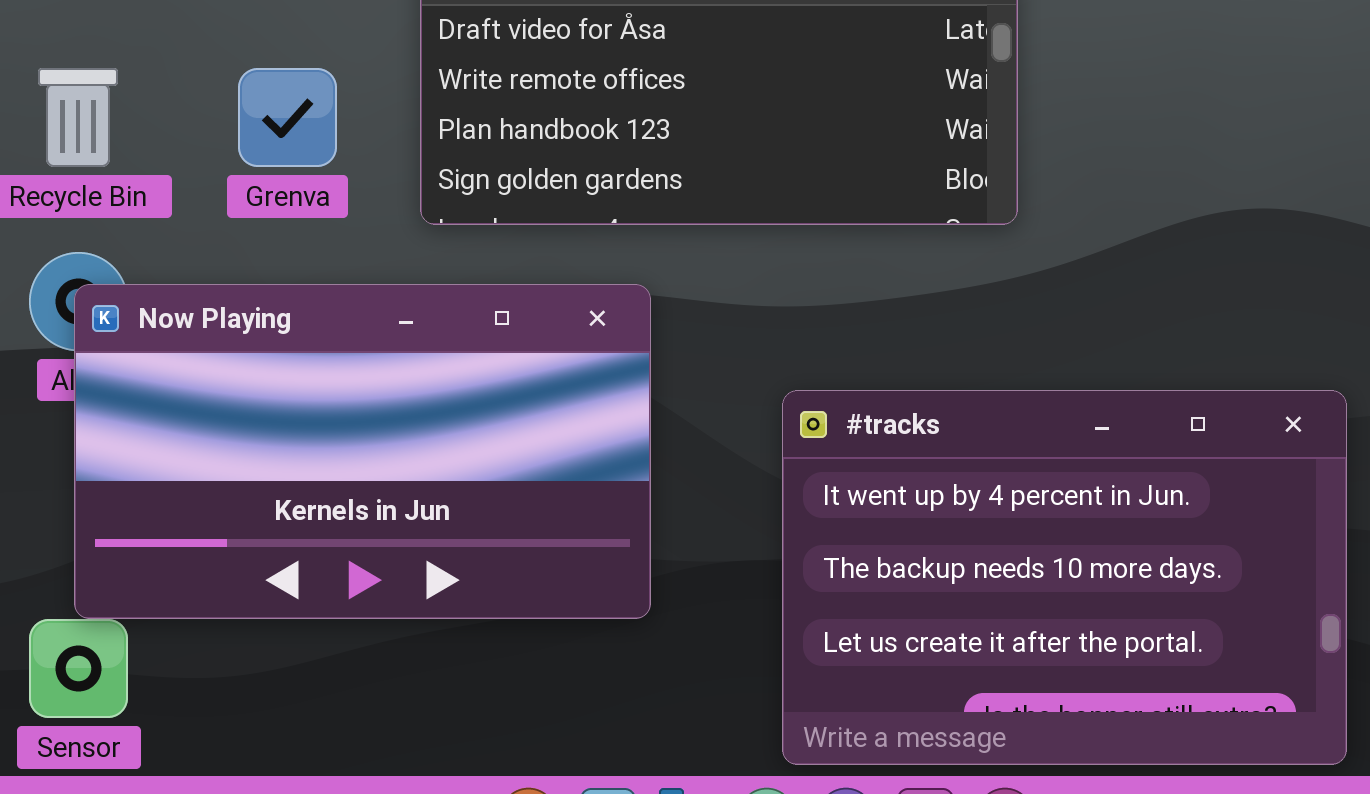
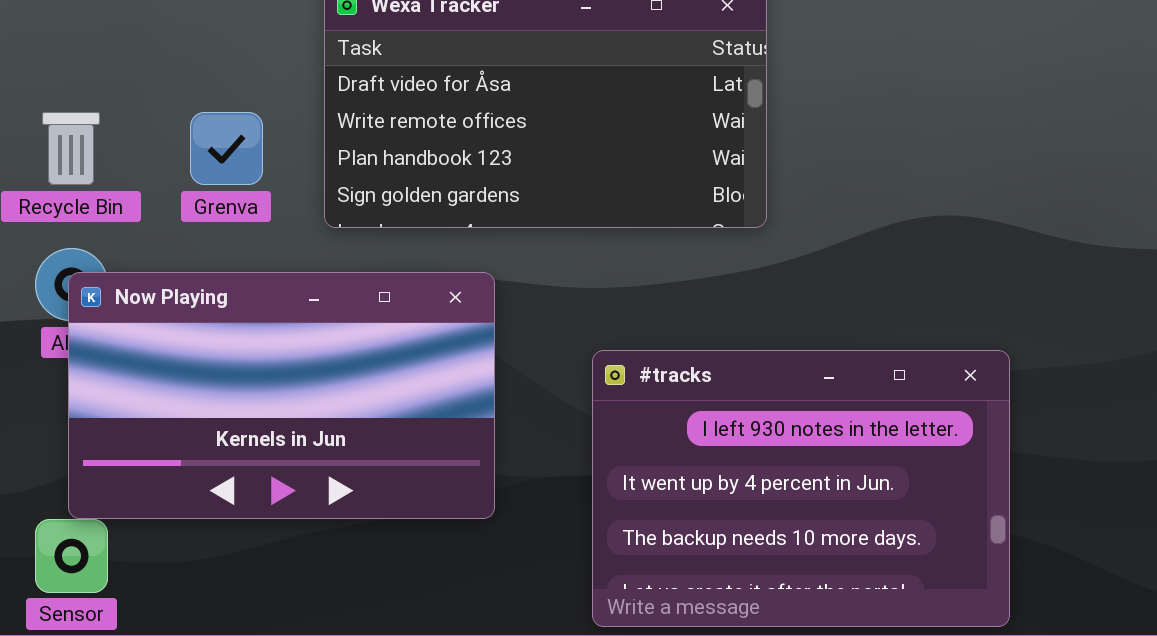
#tracks: [782,390,1347,765] -> [592,350,1010,627], scrolled up 1 row

